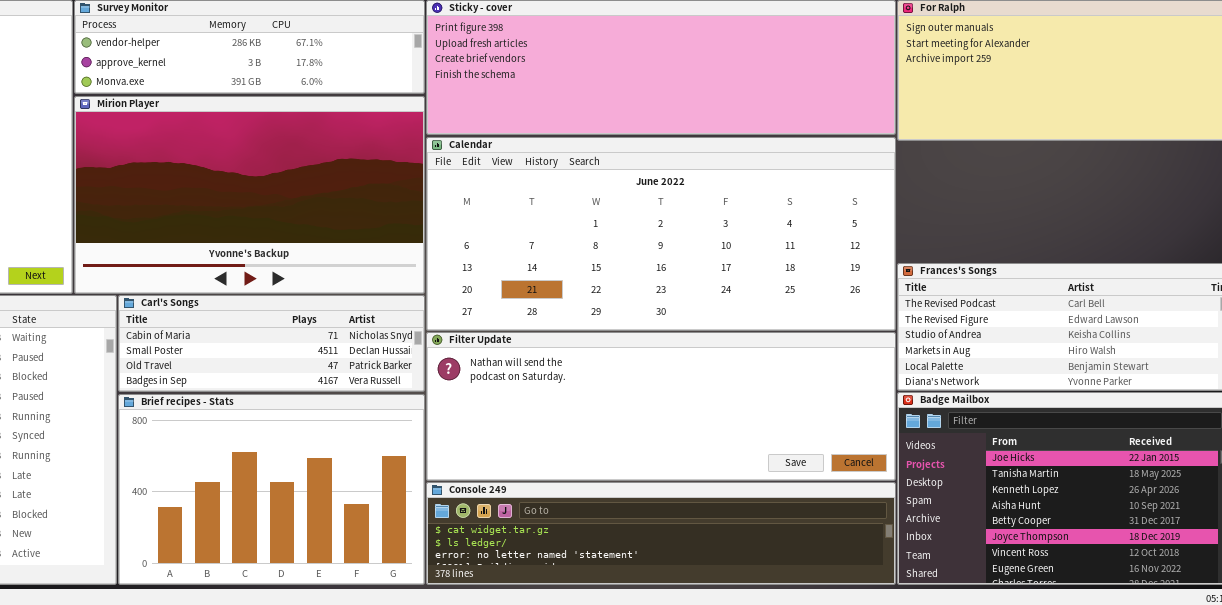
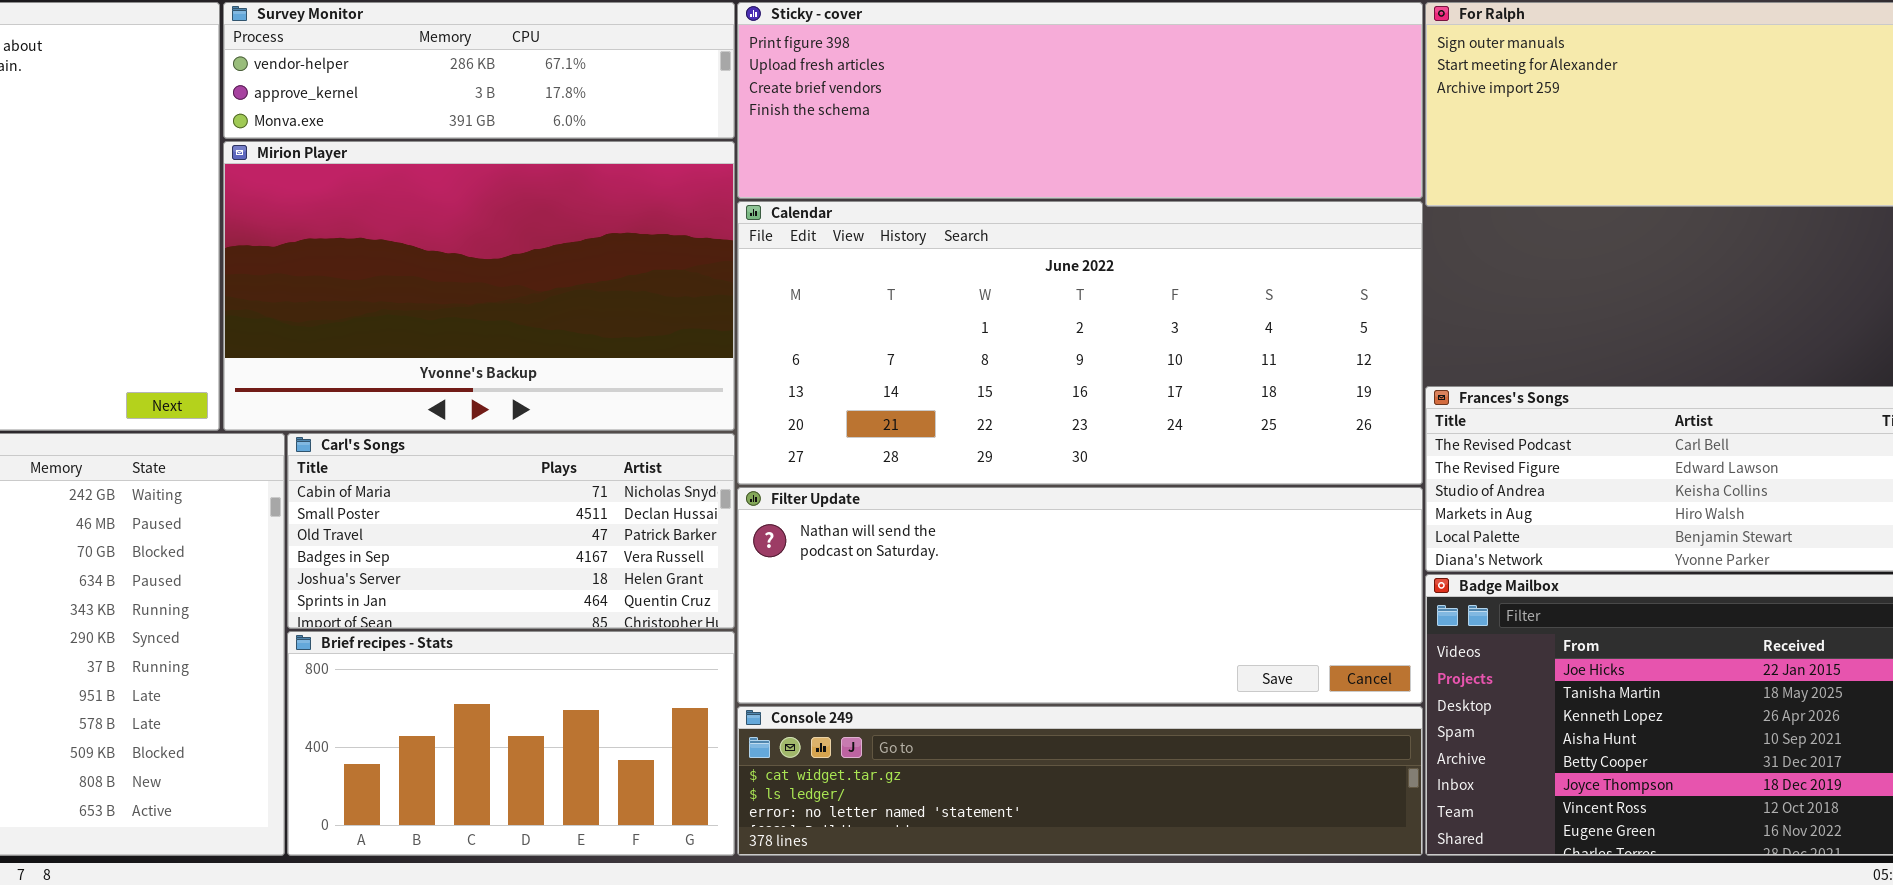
Carl's Songs: [118,295,425,392] -> [287,433,735,629], resized
Brief recipes - Stats: [118,394,425,585] -> [287,631,735,856], resized

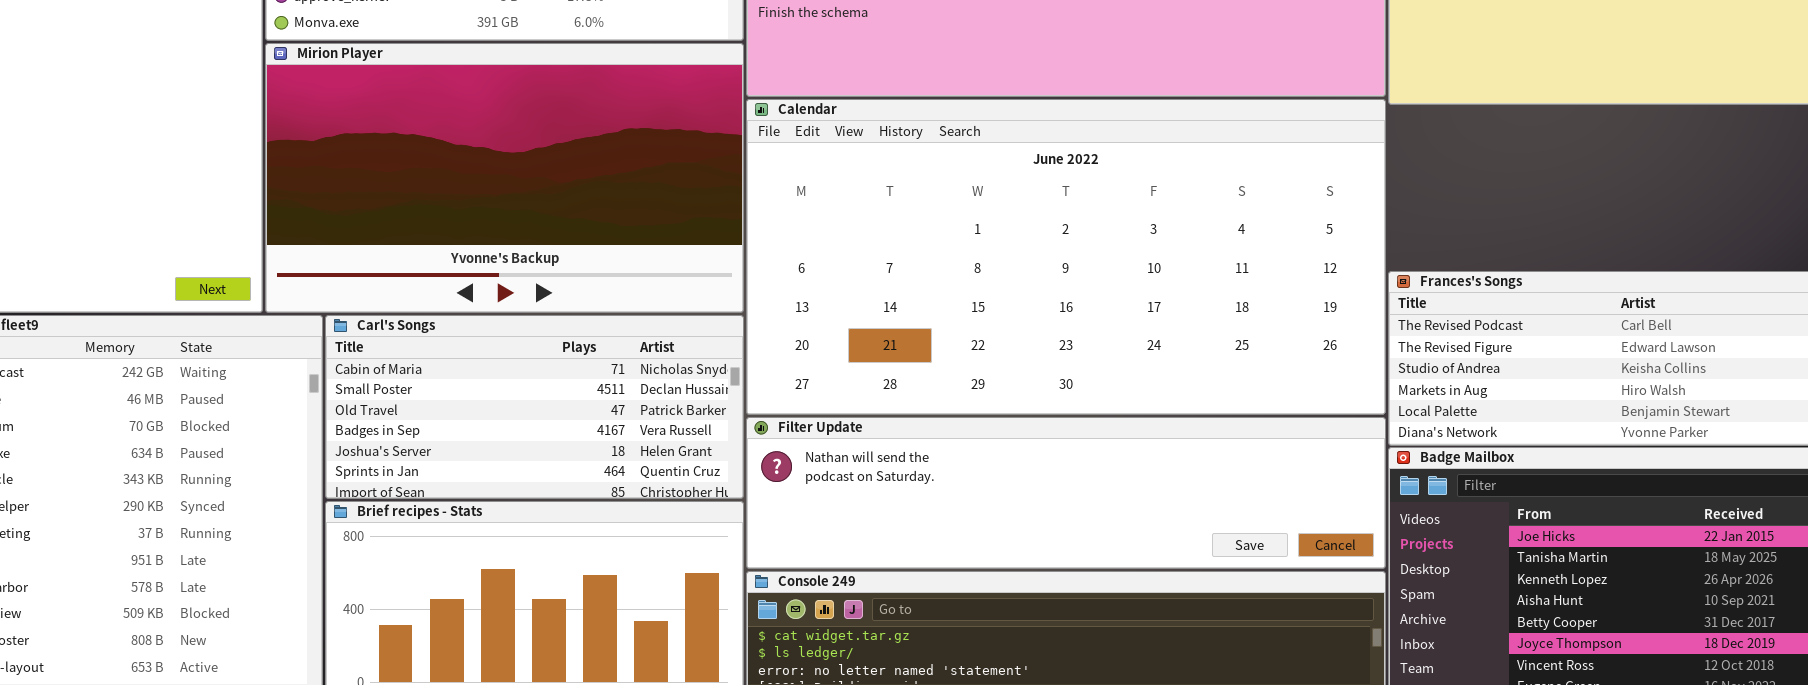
Calendar: [737,201,1423,485] -> [746,99,1386,415], resized
Filter Update: [737,487,1423,704] -> [746,417,1386,569], resized

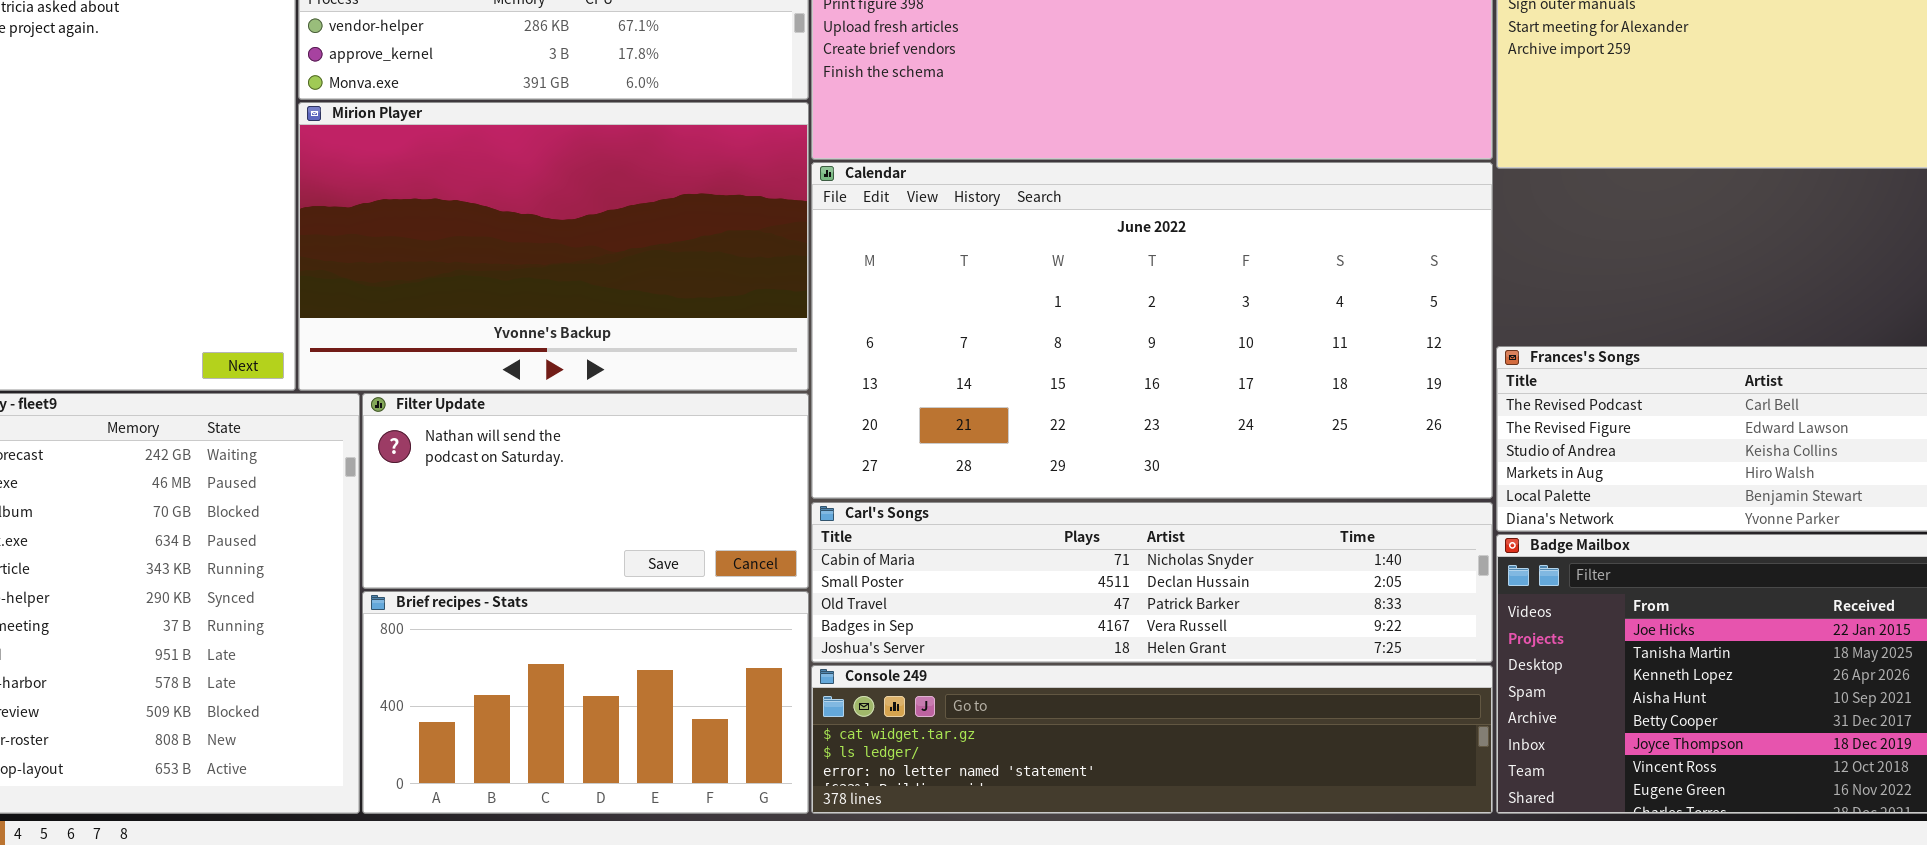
Carl's Songs: [325,315,744,499] -> [811,502,1493,663], moved, resized
Filter Update: [746,417,1386,569] -> [362,393,809,589], moved, resized

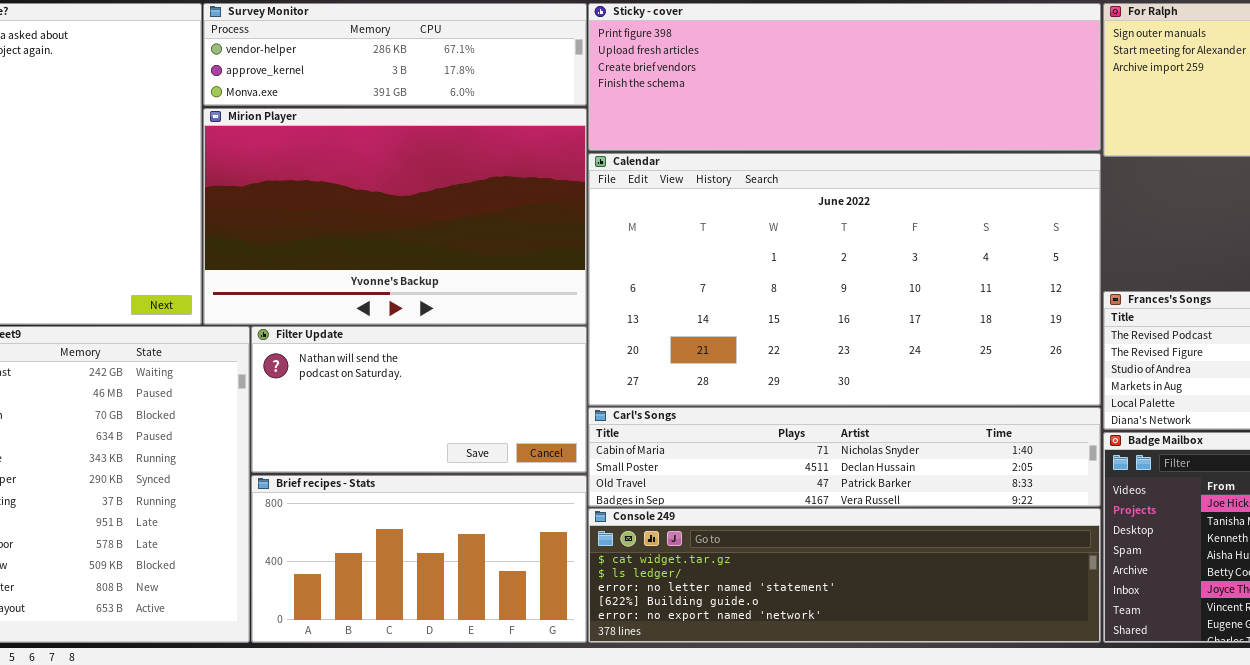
Carl's Songs: [811,502,1493,663] -> [588,407,1101,507], resized
Console 249: [811,665,1493,814] -> [588,508,1101,643], resized

